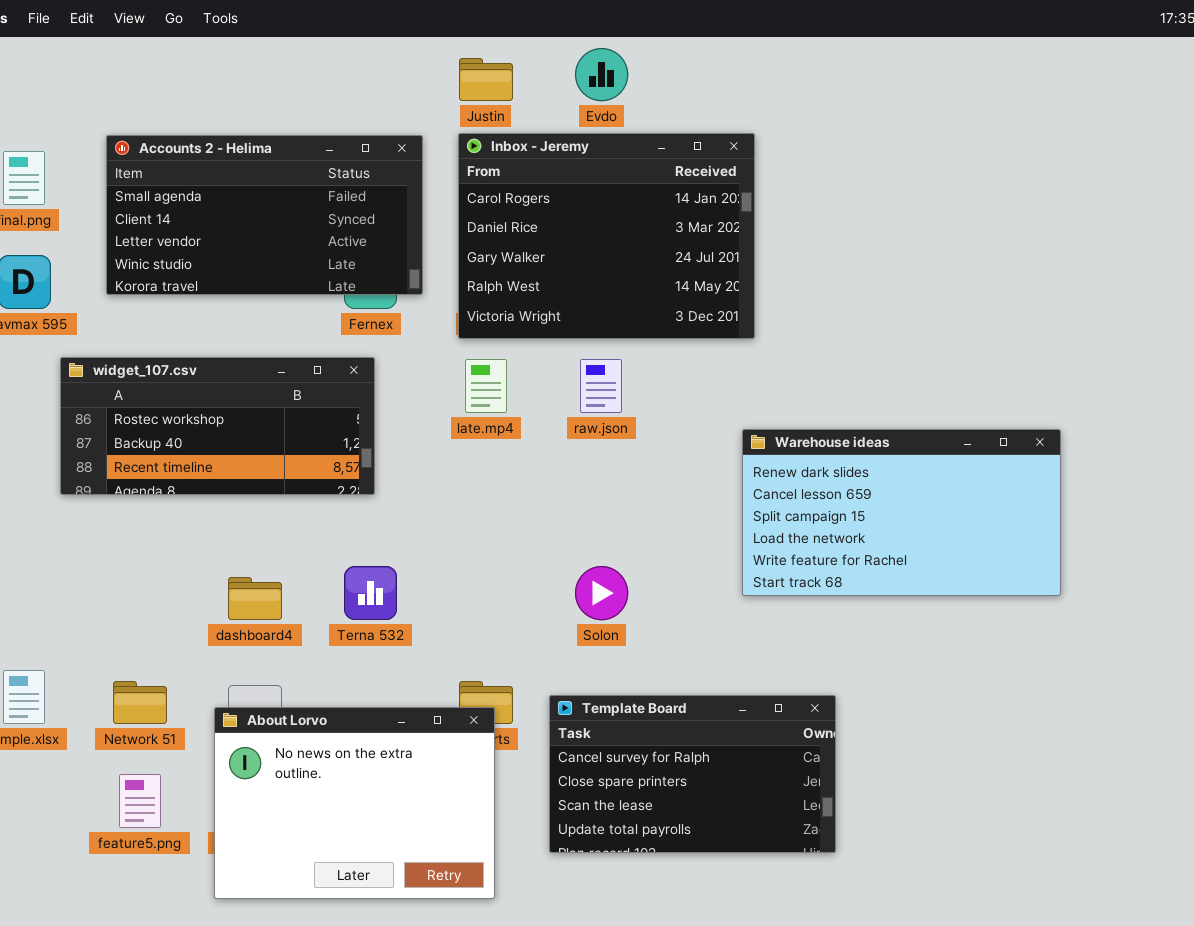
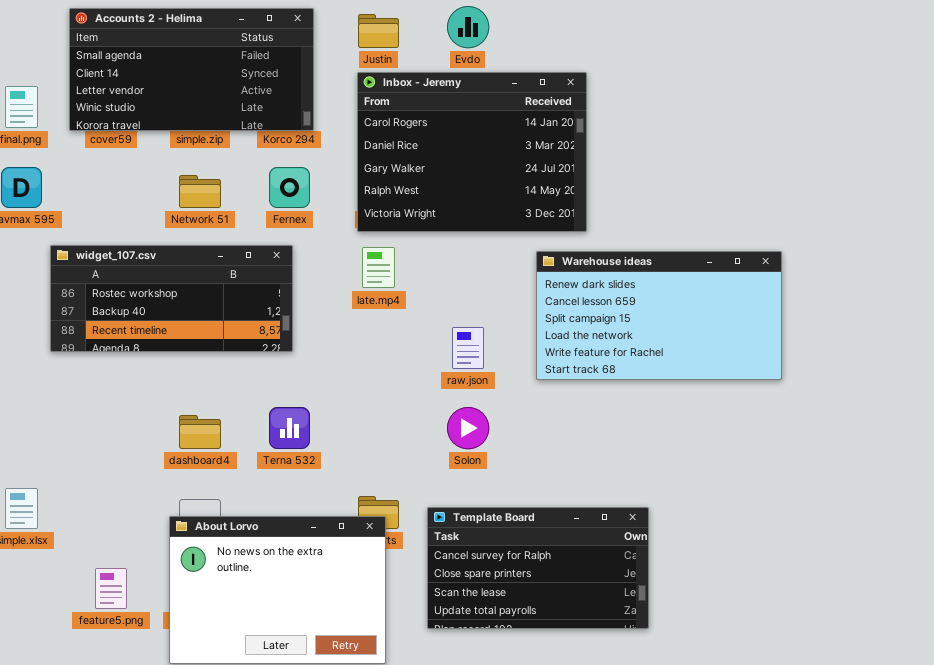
Accounts 2 - Helima: [106,135,423,295] -> [69,8,314,131], moved
raw.json: [580,359,622,413] -> [452,327,484,369], moved
Warehouse ideas: [742,429,1061,596] -> [536,251,782,380], moved
Network 51: [113,681,167,724] -> [179,175,221,208], moved

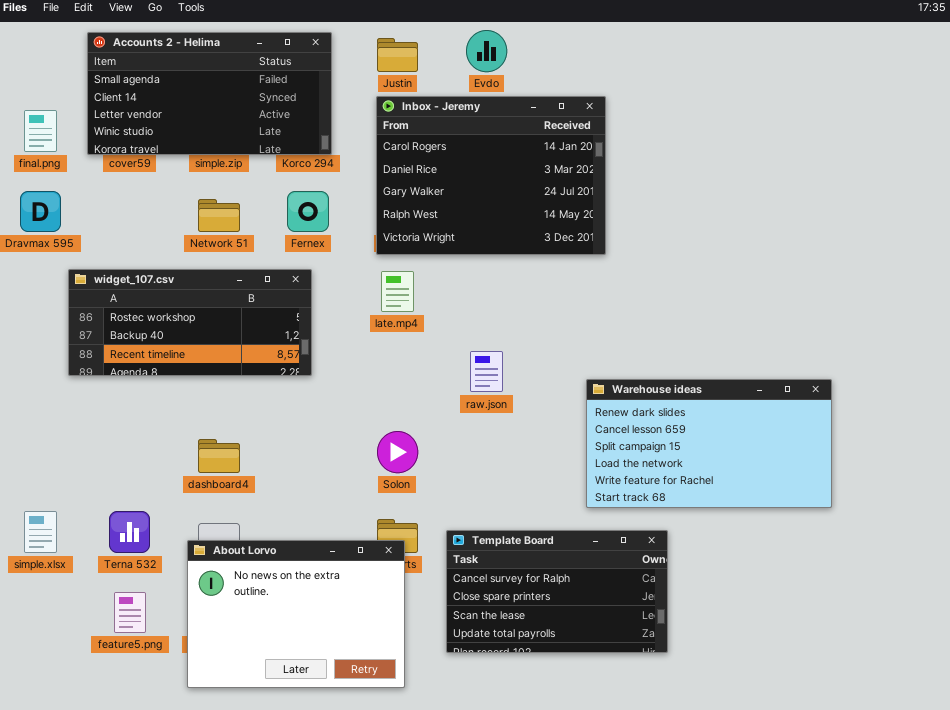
Warehouse ideas: [536,251,782,380] -> [586,379,832,508], moved
Terna 532: [269,407,310,449] -> [109,511,150,553], moved
Solon: [447,407,489,449] -> [377,431,418,473], moved

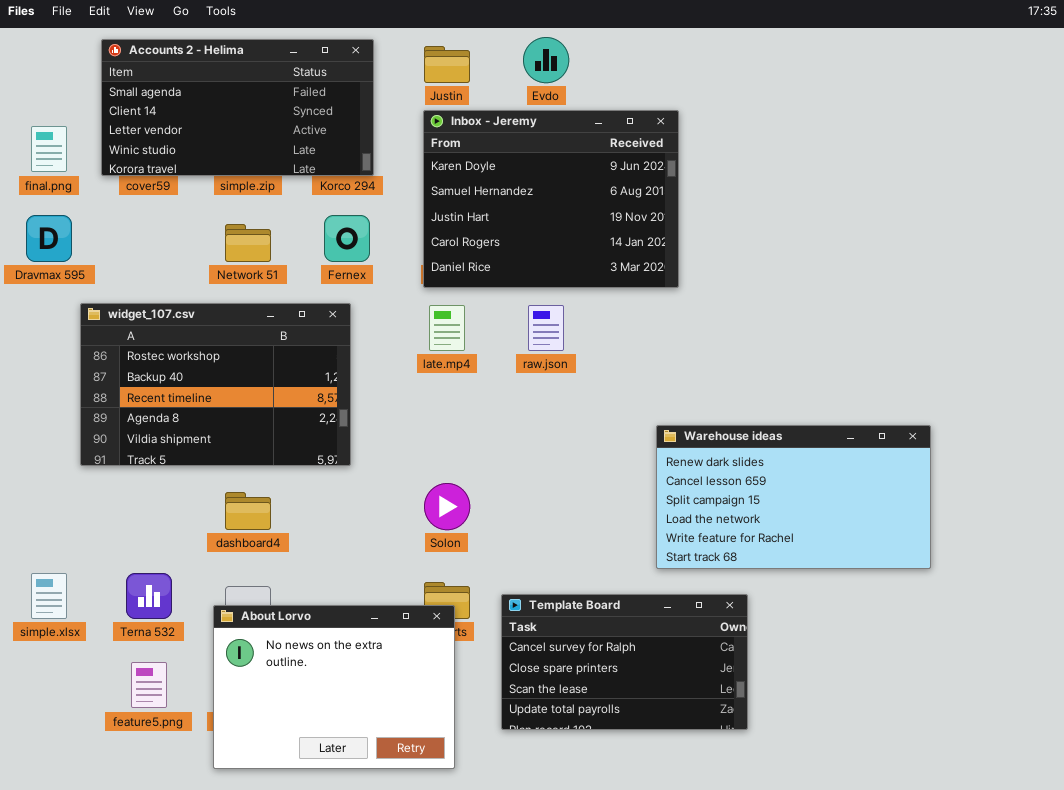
Inbox - Jeremy: [376,96,606,255] -> [423,110,679,288], scrolled up 3 rows
widget_107.csv: [68,269,312,376] -> [80,303,351,466], resized
raw.json: [470,351,503,392] -> [528,305,564,351], moved

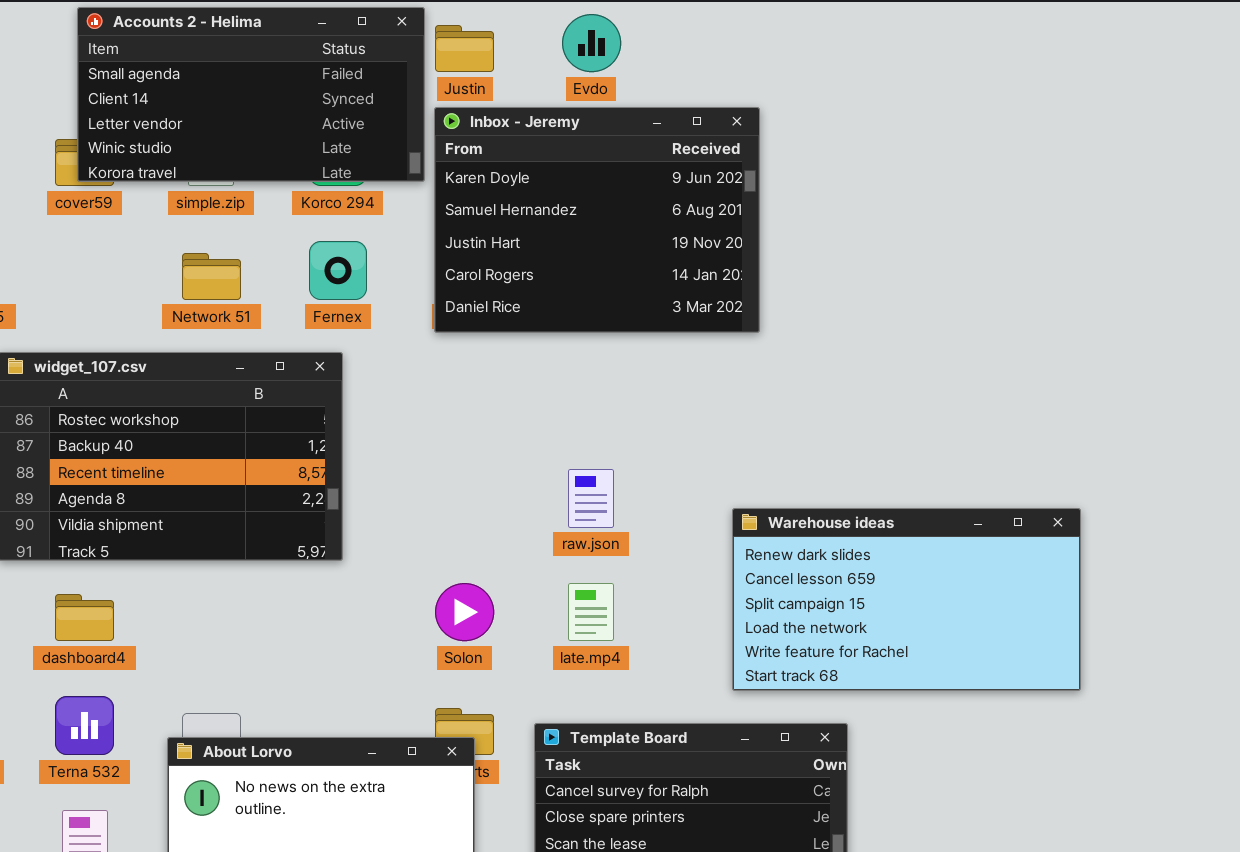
Accounts 2 - Helima: [101,39,374,176] -> [77,7,425,182], moved
late.mp4: [429,305,465,351] -> [568,583,614,641], moved
raw.json: [528,305,564,351] -> [568,469,614,528], moved
dashboard4: [225,492,271,530] -> [55,594,114,641], moved

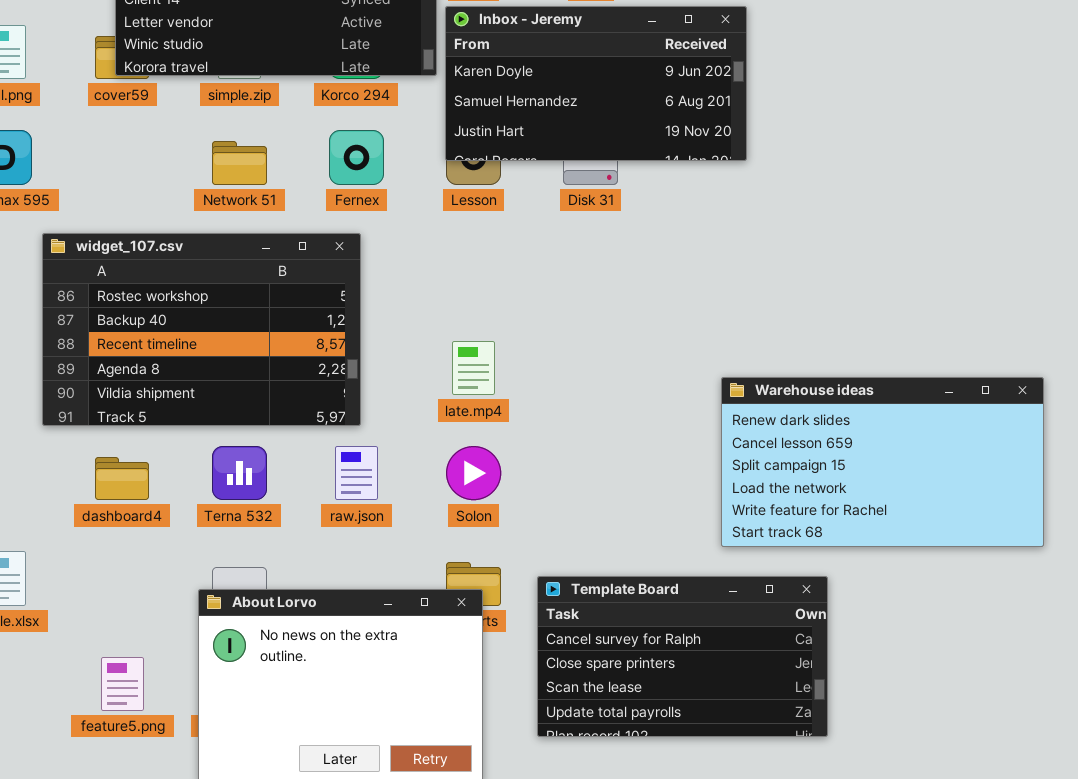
Inbox - Jeremy: [434,107,760,333] -> [445,6,747,161], resized
raw.json: [568,469,614,528] -> [335,446,378,500], moved
late.mp4: [568,583,614,641] -> [452,341,495,395], moved
Terna 532: [55,696,114,755] -> [212,446,267,500], moved

